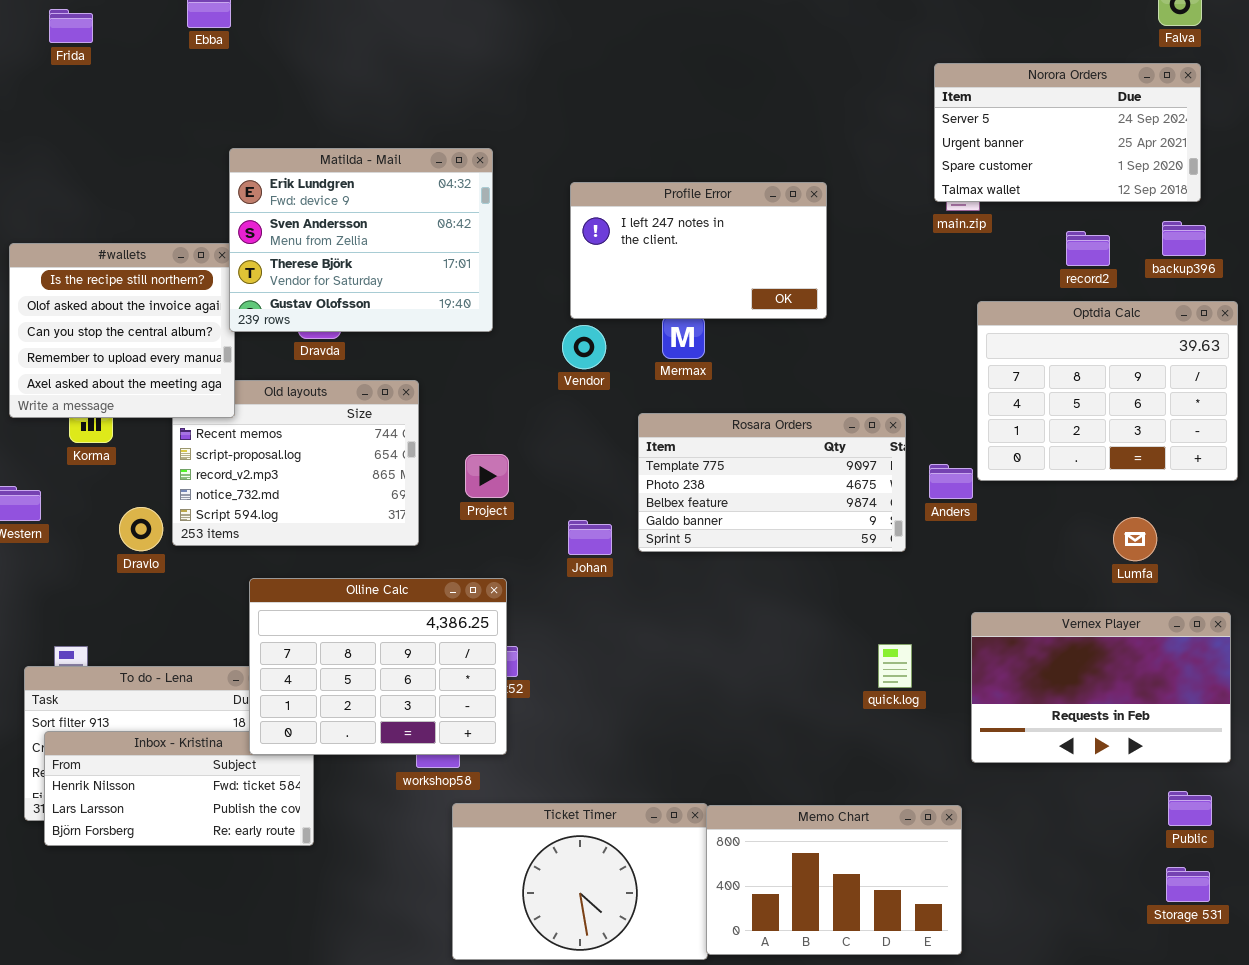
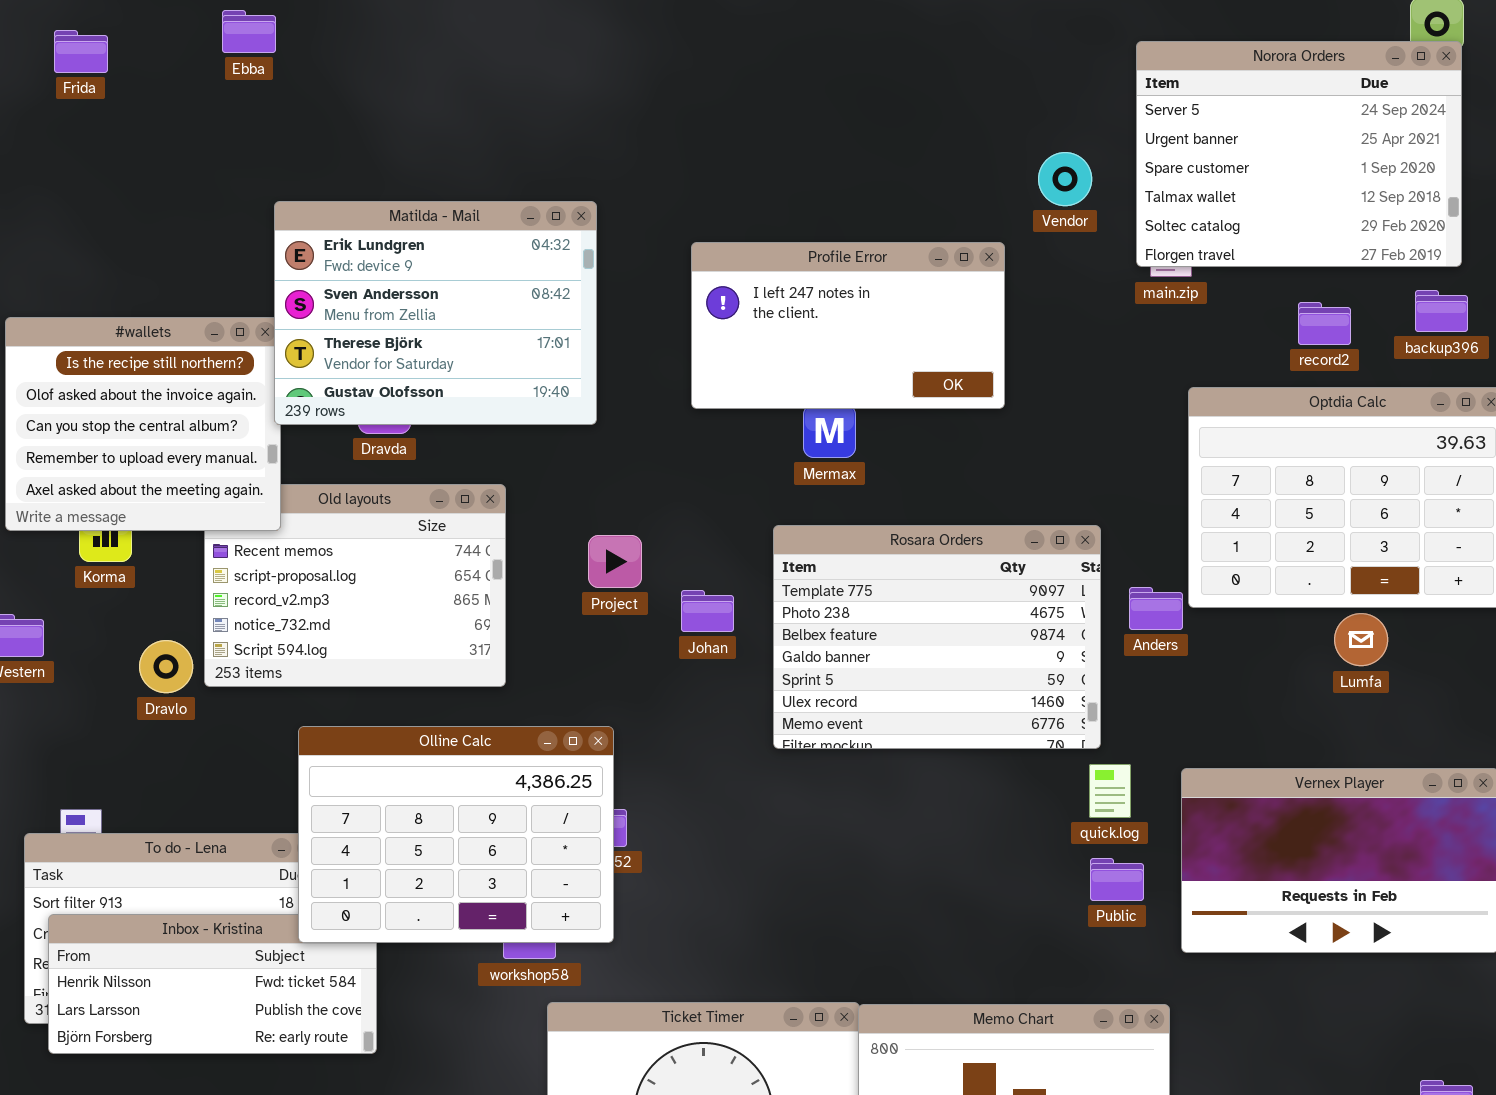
Norora Orders: [934,63,1201,202] -> [1136,41,1462,267], resized
Vendor: [562,325,606,369] -> [1038,152,1092,206], moved
Rosara Orders: [638,413,906,552] -> [773,525,1101,749], resized
Project: [465,454,509,498] -> [588,535,642,588], moved
Lumfa: [1113,517,1157,561] -> [1334,613,1388,666], moved
Johan: [568,520,612,555] -> [681,590,734,632], moved
quick.log: [878,644,912,688] -> [1089,764,1131,818], moved
Public: [1168,791,1212,826] -> [1090,858,1144,901], moved

